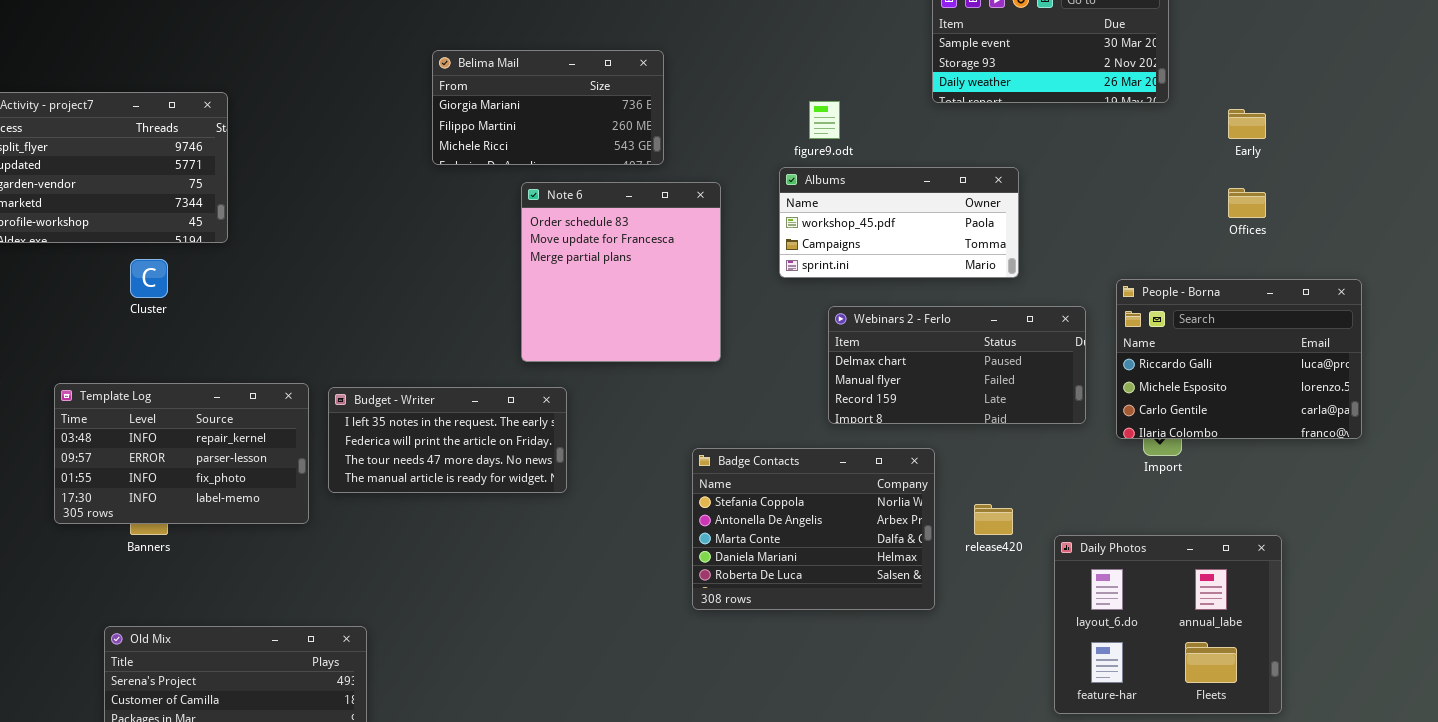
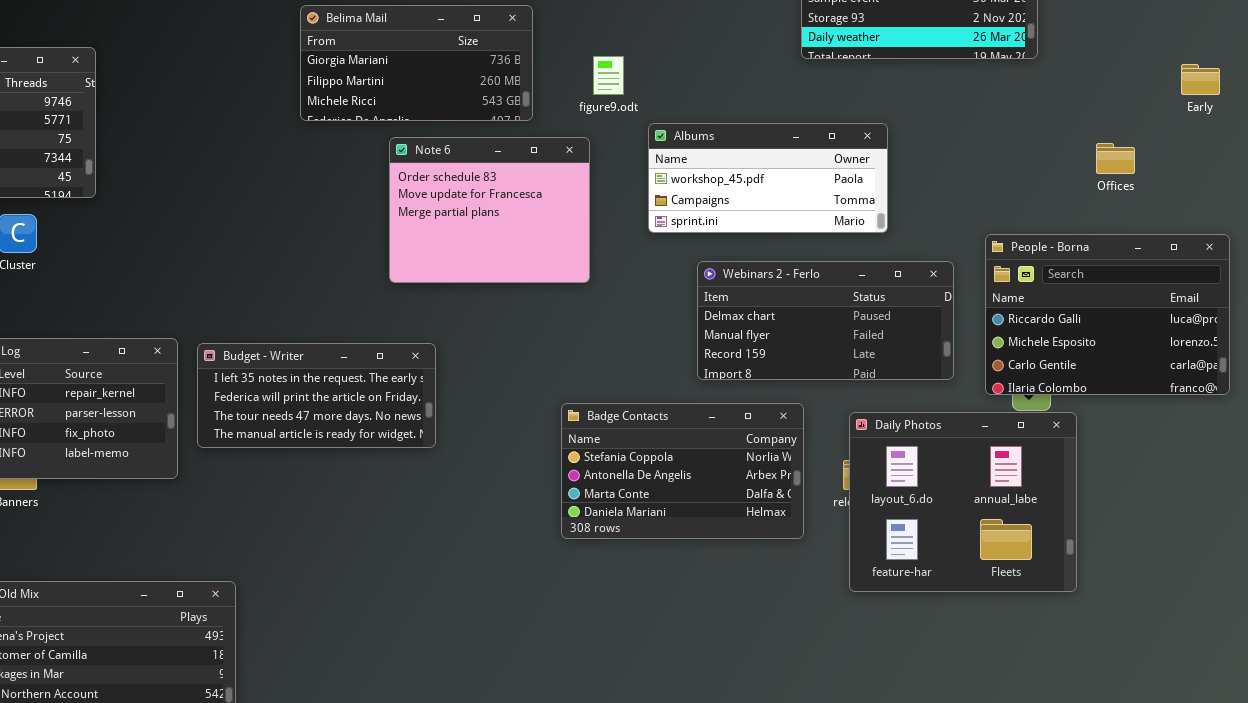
figure9.odt: [809,101,840,139] -> [593,56,624,95], moved
Early: [1228,109,1266,139] -> [1181,64,1220,95], moved
Note 6: [521,182,721,362] -> [389,137,590,283], resized
Badge Contacts: [692,448,935,610] -> [561,403,804,539], resized
Daily Photos: [1054,535,1282,714] -> [849,412,1077,592], moved

